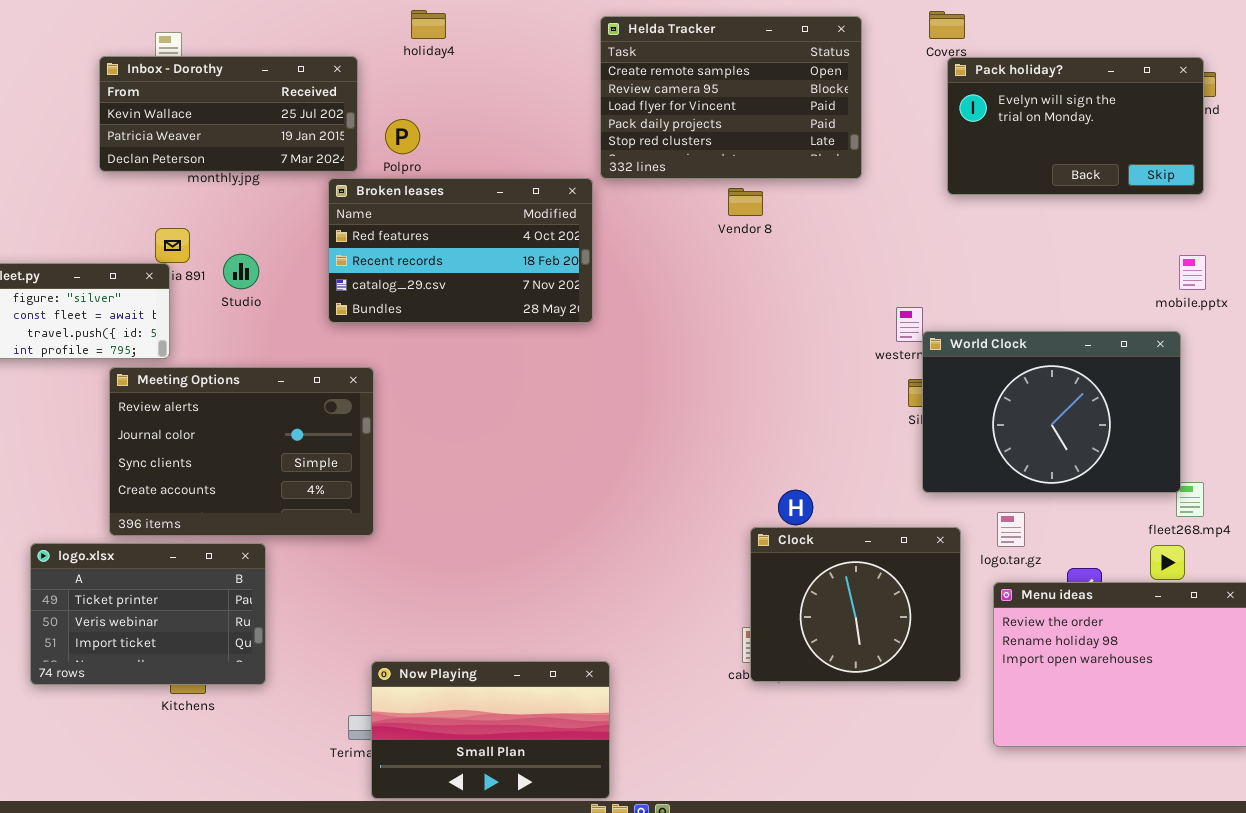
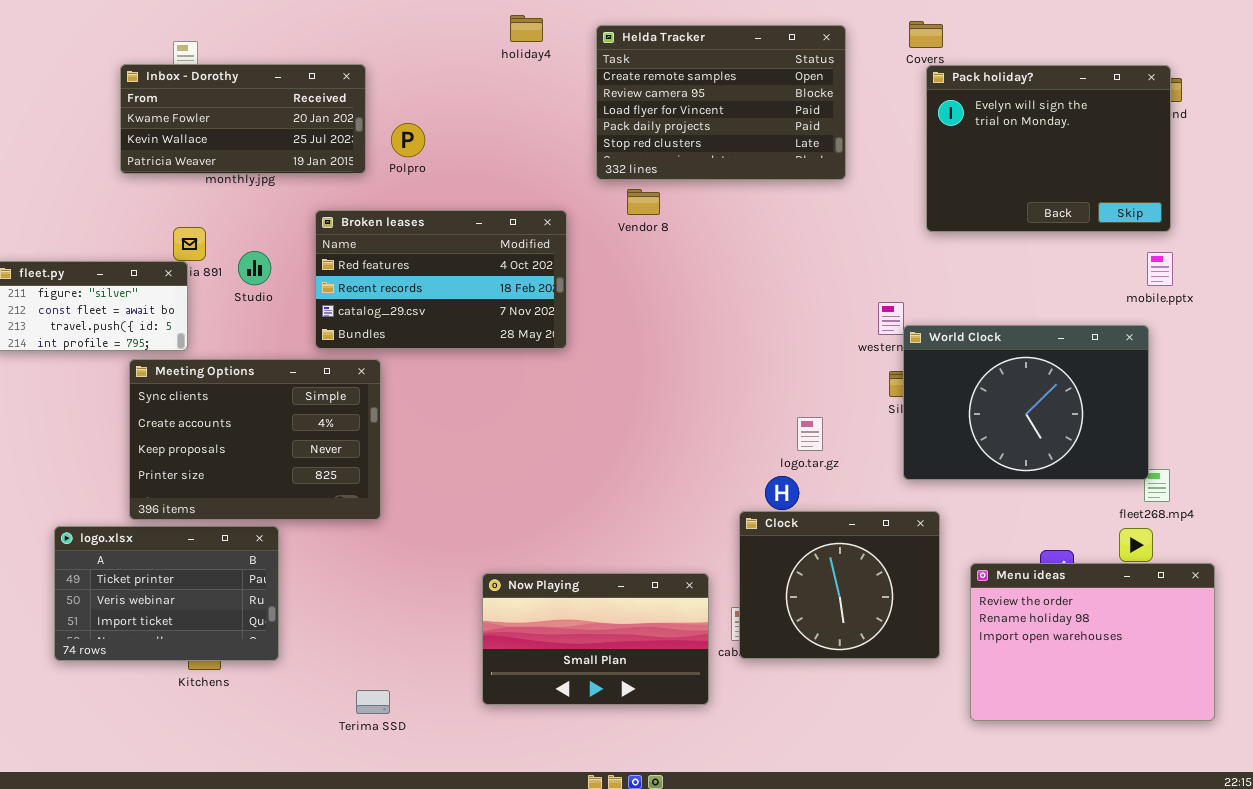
holiday4: [411,10,446,39] -> [510,15,543,42], moved
Inbox - Dorothy: [99,56,358,172] -> [120,64,366,174], scrolled up 1 row
Pack holiday?: [947,57,1204,195] -> [926,65,1171,232], resized
Broken leases: [328,178,593,323] -> [315,210,567,349], moved
Vendor 8: [728,188,763,216] -> [627,189,660,215], moved
Meeting Options: [109,367,374,536] -> [129,359,381,520], scrolled down 2 rows
logo.tar.gz: [997,512,1025,547] -> [797,417,823,451], moved
Now Playing: [371,661,610,799] -> [482,573,709,705], moved

